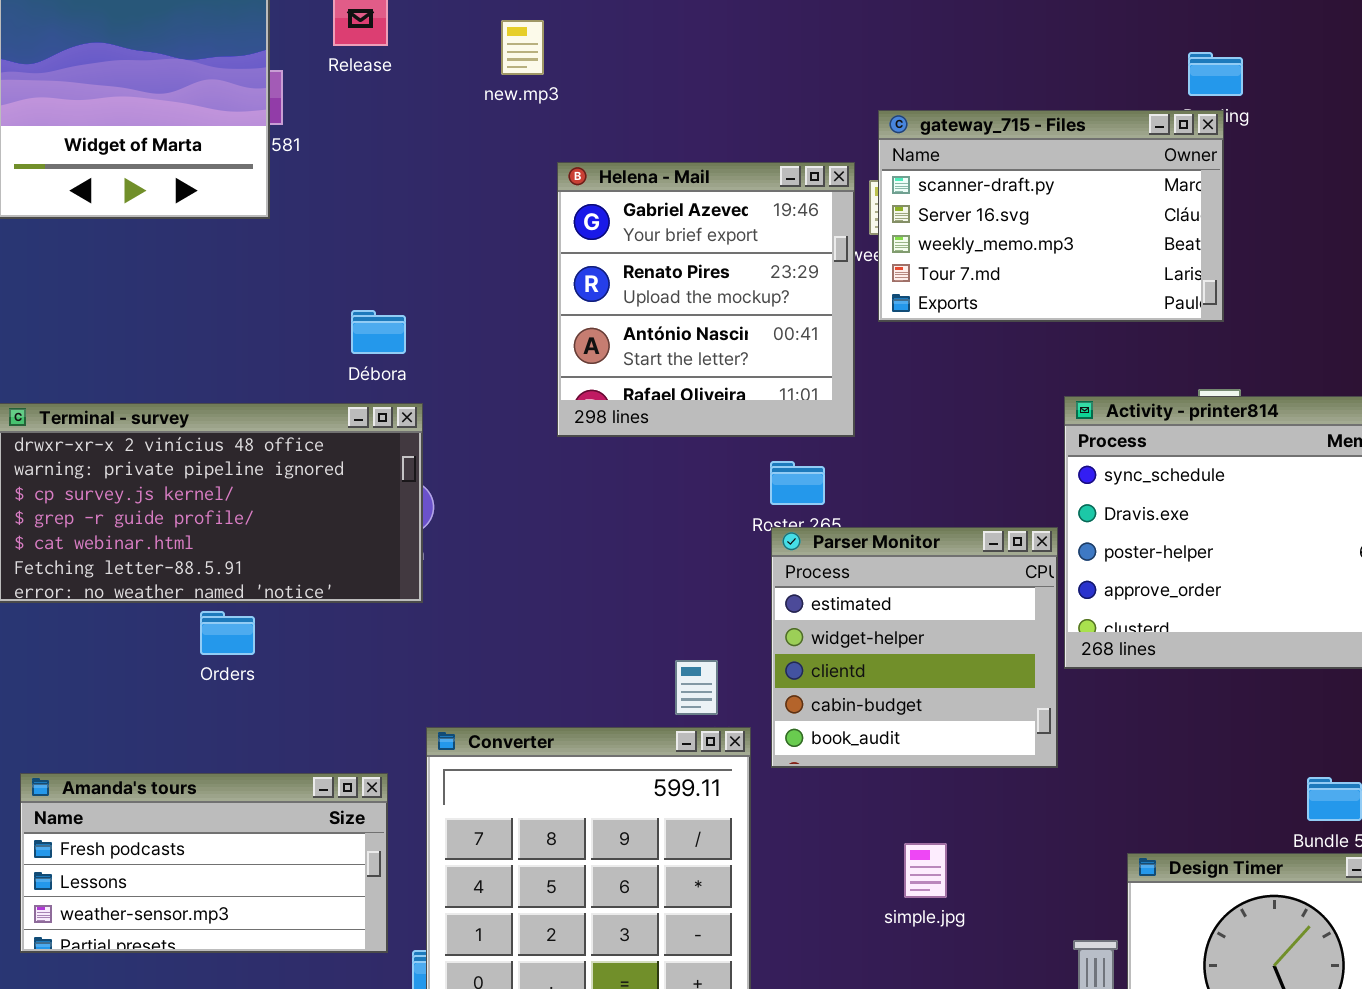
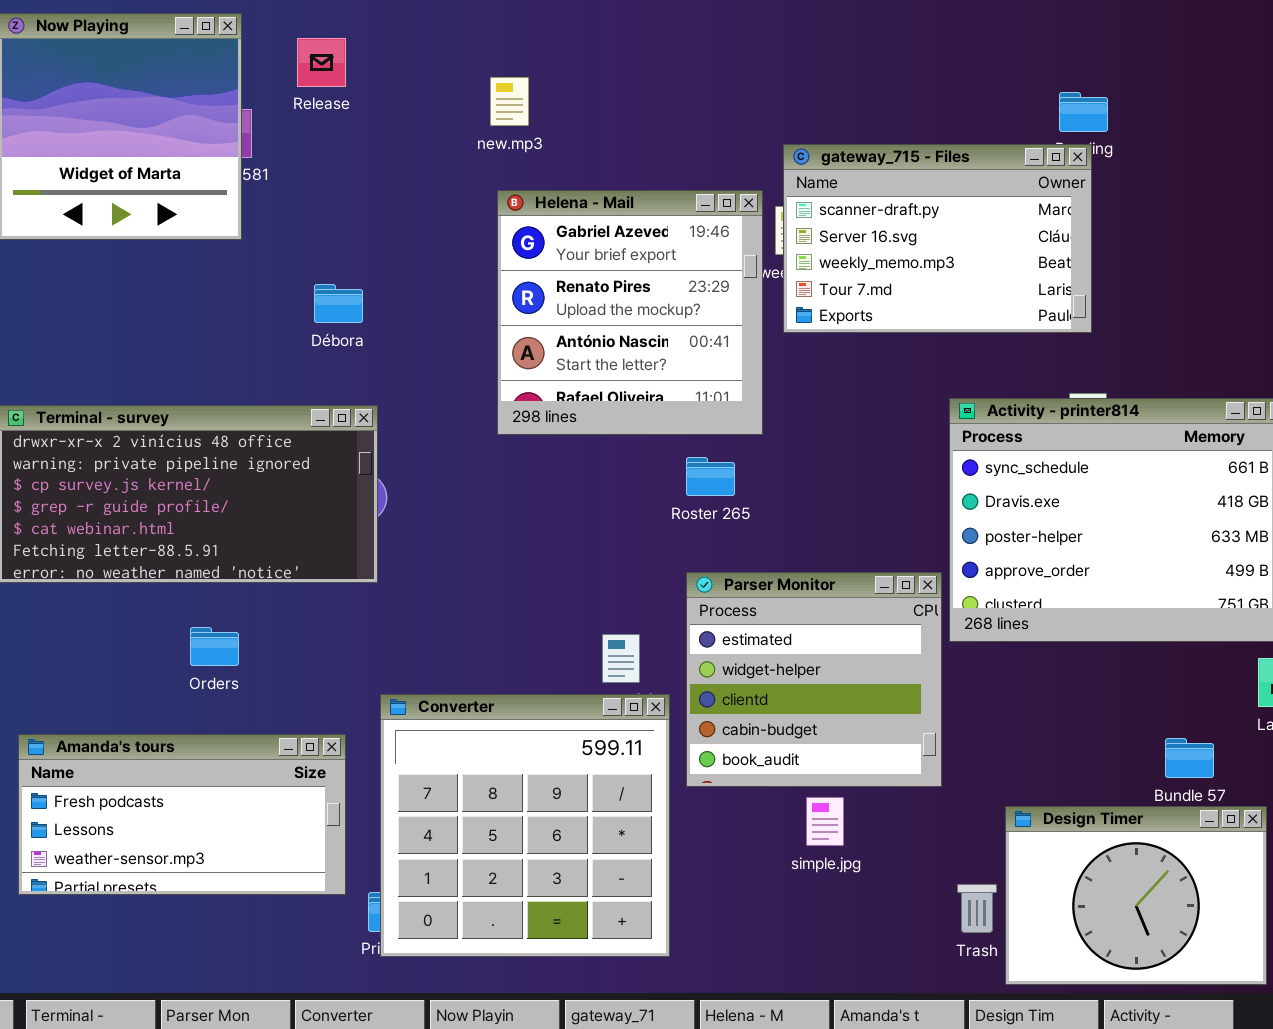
new.mp3: [501,20,544,75] -> [490,77,529,126], moved
Débora: [351,310,406,354] -> [314,284,363,323], moved
Parser Monitor: [771,527,1058,768] -> [686,572,942,787], moved
Orders: [200,611,255,655] -> [190,627,239,666], moved

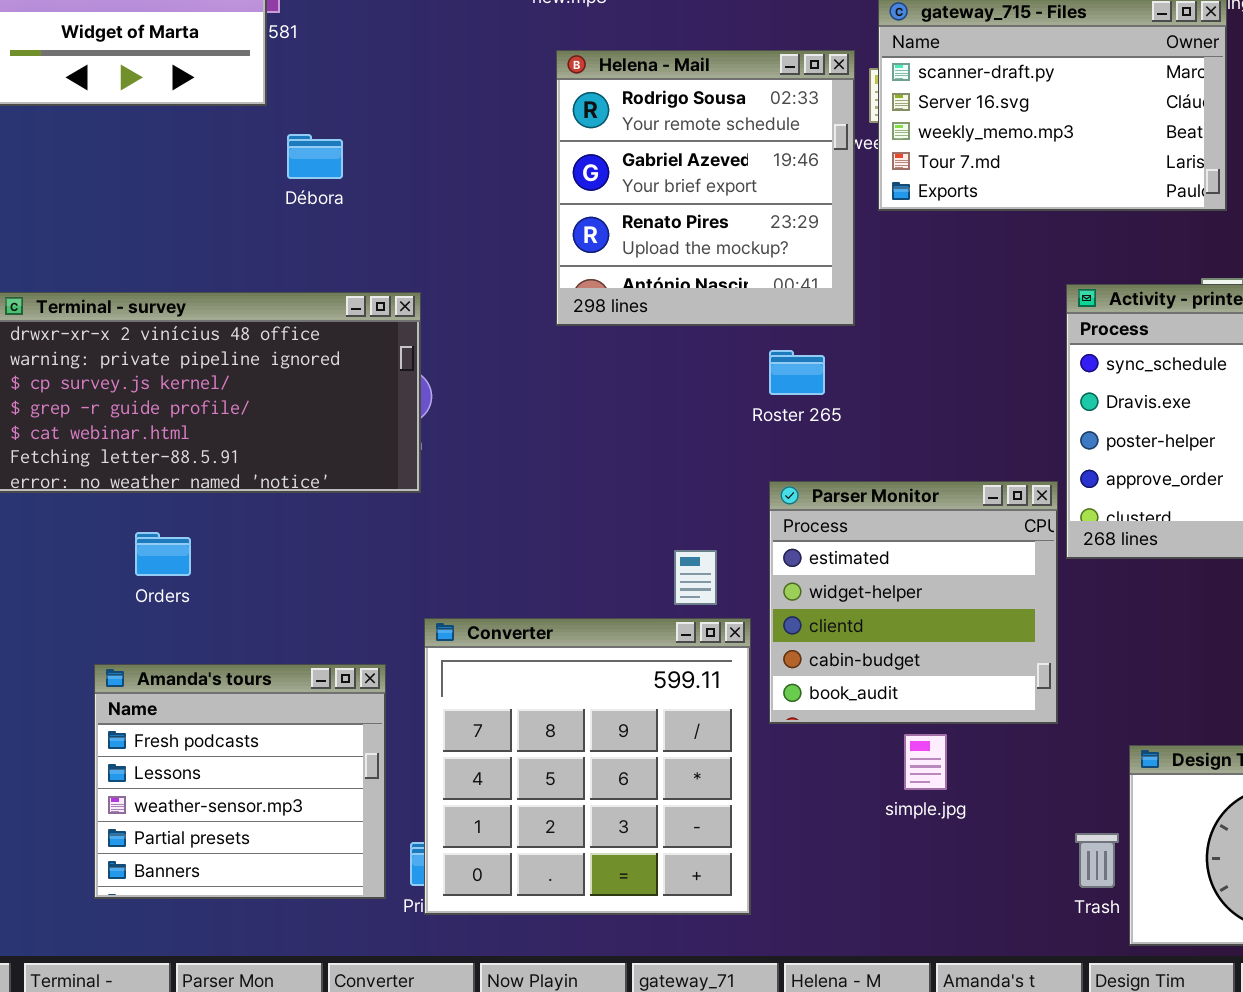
Helena - Mail: [497,190,763,435] -> [556,50,855,326], scrolled up 1 row
Débora: [314,284,363,323] -> [287,134,343,179], moved
Orders: [190,627,239,666] -> [135,532,191,576], moved
Amanda's tours: [18,734,346,895] -> [94,664,386,899], resized

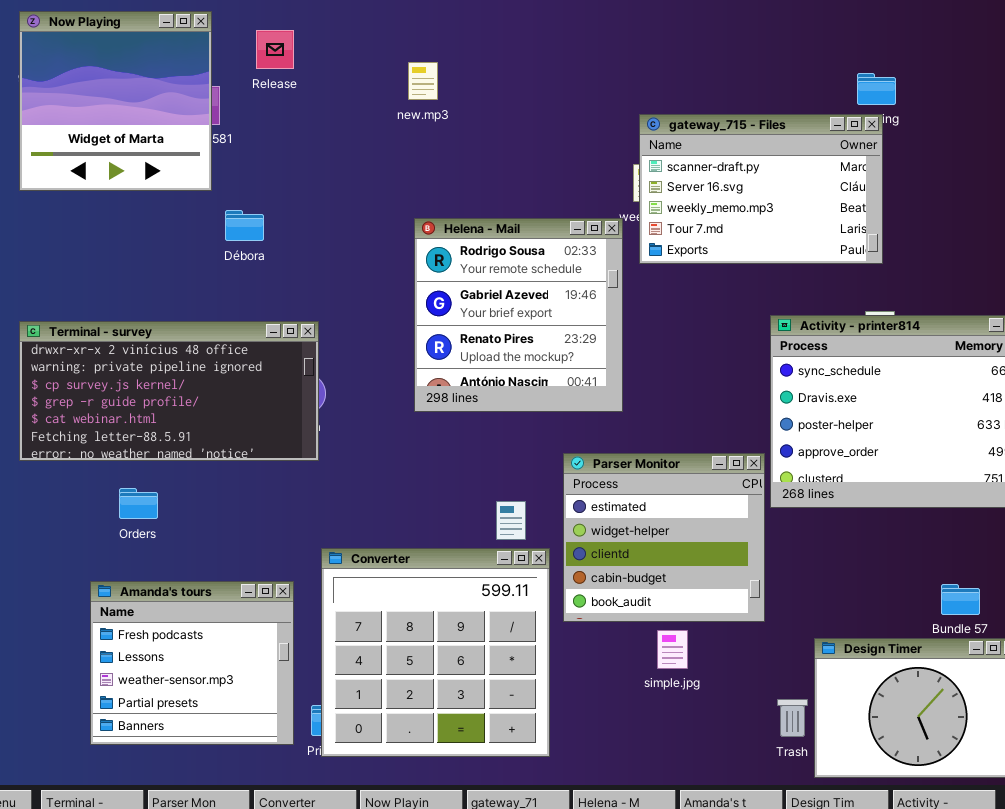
Helena - Mail: [556,50,855,326] -> [414,218,623,412], moved

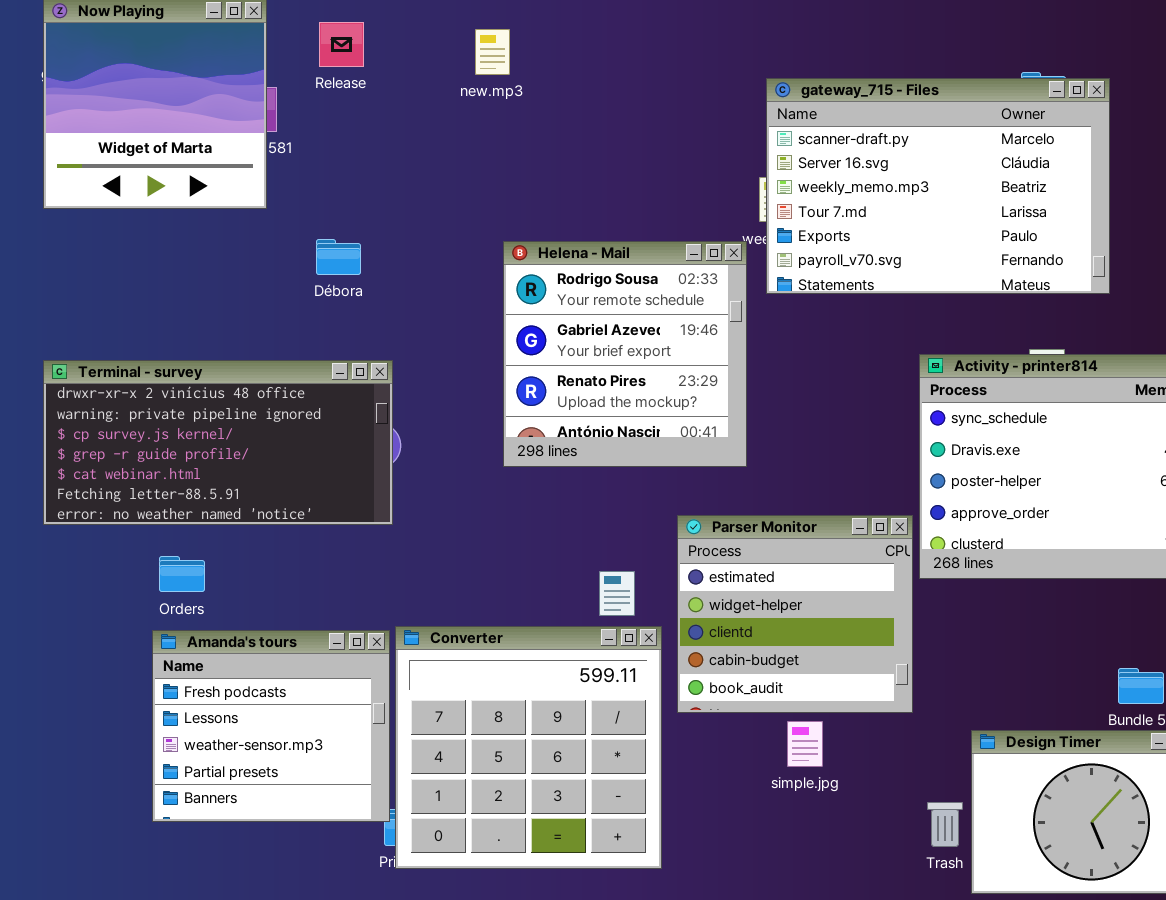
new.mp3: [408,62,438,100] -> [475,29,510,75], moved
gateway_715 - Files: [639,114,883,264] -> [766,78,1110,294], resized
Débora: [225,210,264,241] -> [316,239,361,275], moved
Amanda's tours: [90,581,294,745] -> [152,630,390,822], moved

